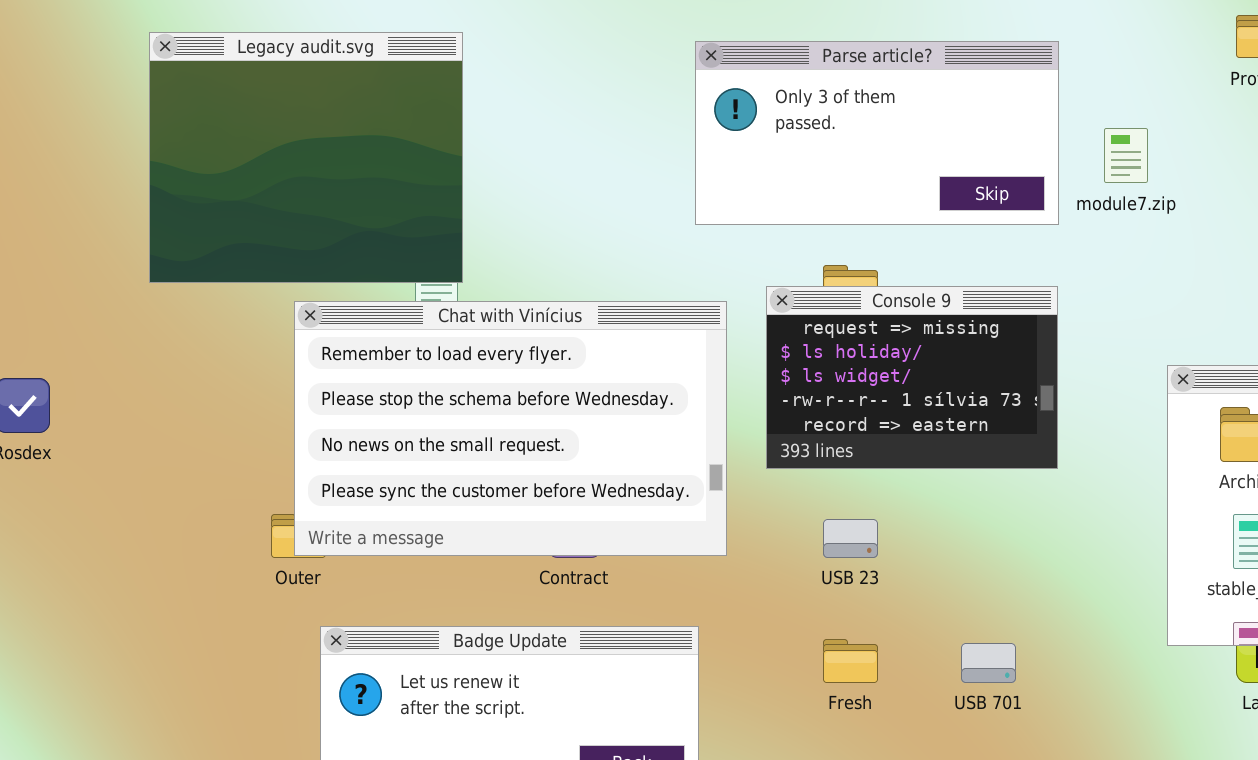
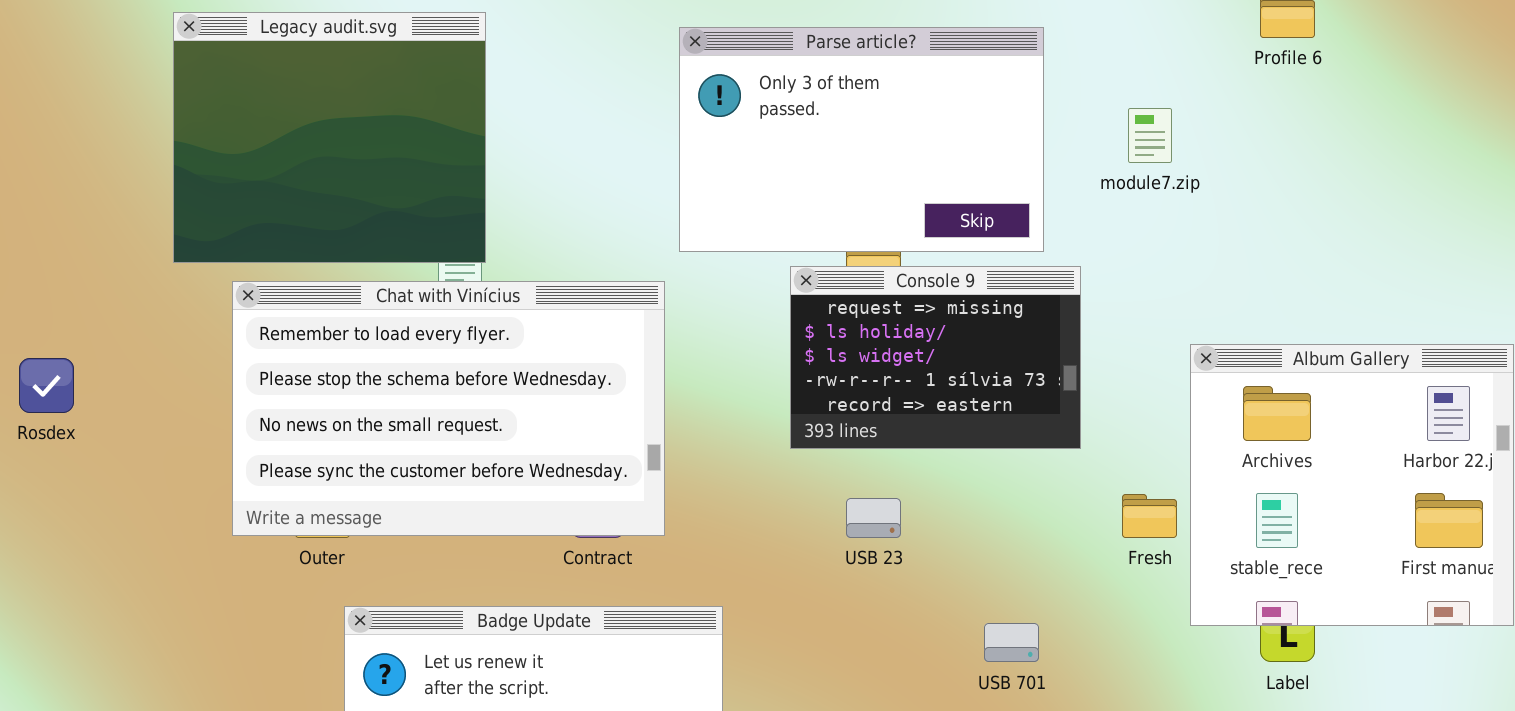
Parse article?: [695,41,1059,225] -> [679,27,1044,252], moved, resized
Chat with Vinícius: [294,301,727,556] -> [232,281,665,536], moved
Fresh: [823,639,878,683] -> [1122,494,1177,538], moved

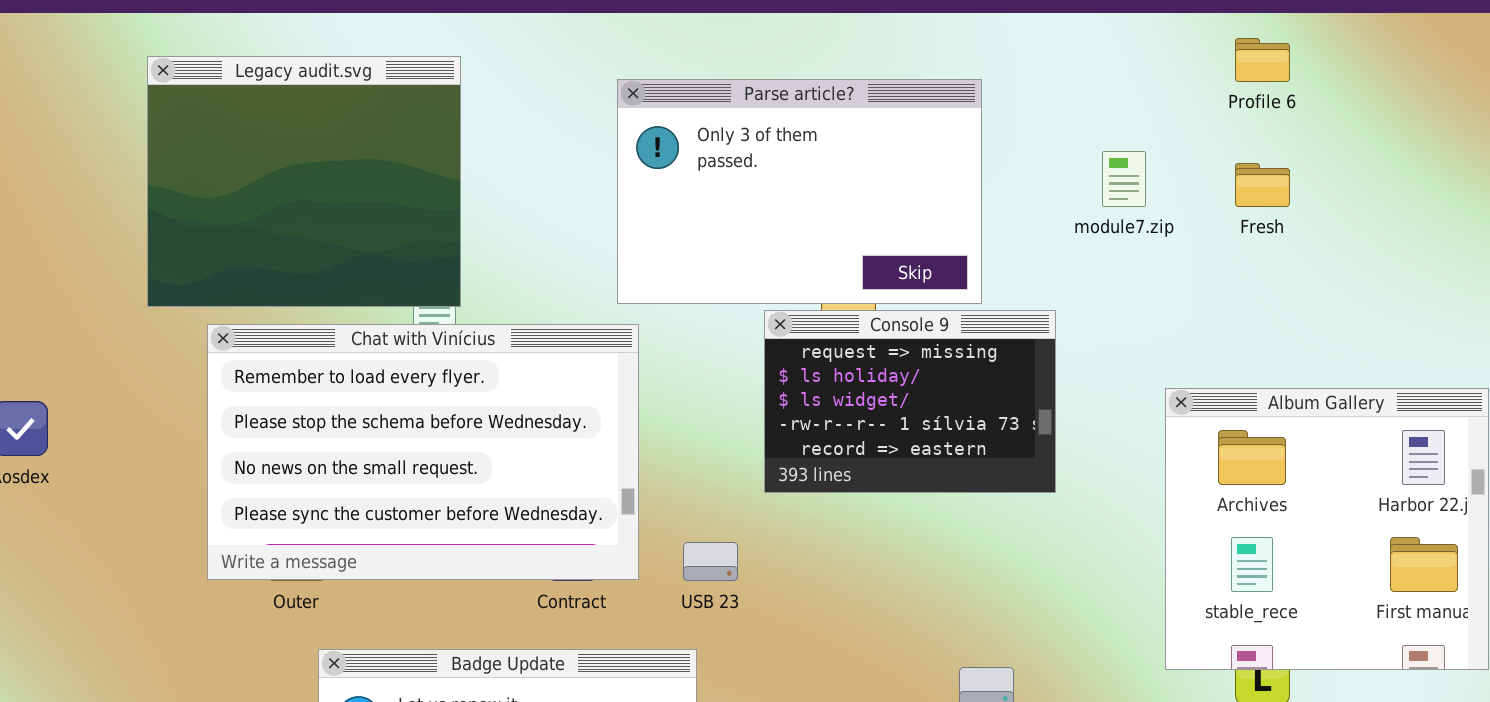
Parse article?: [679,27,1044,252] -> [617,79,982,304], moved
Fresh: [1122,494,1177,538] -> [1235,163,1290,207], moved
USB 23: [846,498,901,538] -> [683,542,738,581], moved

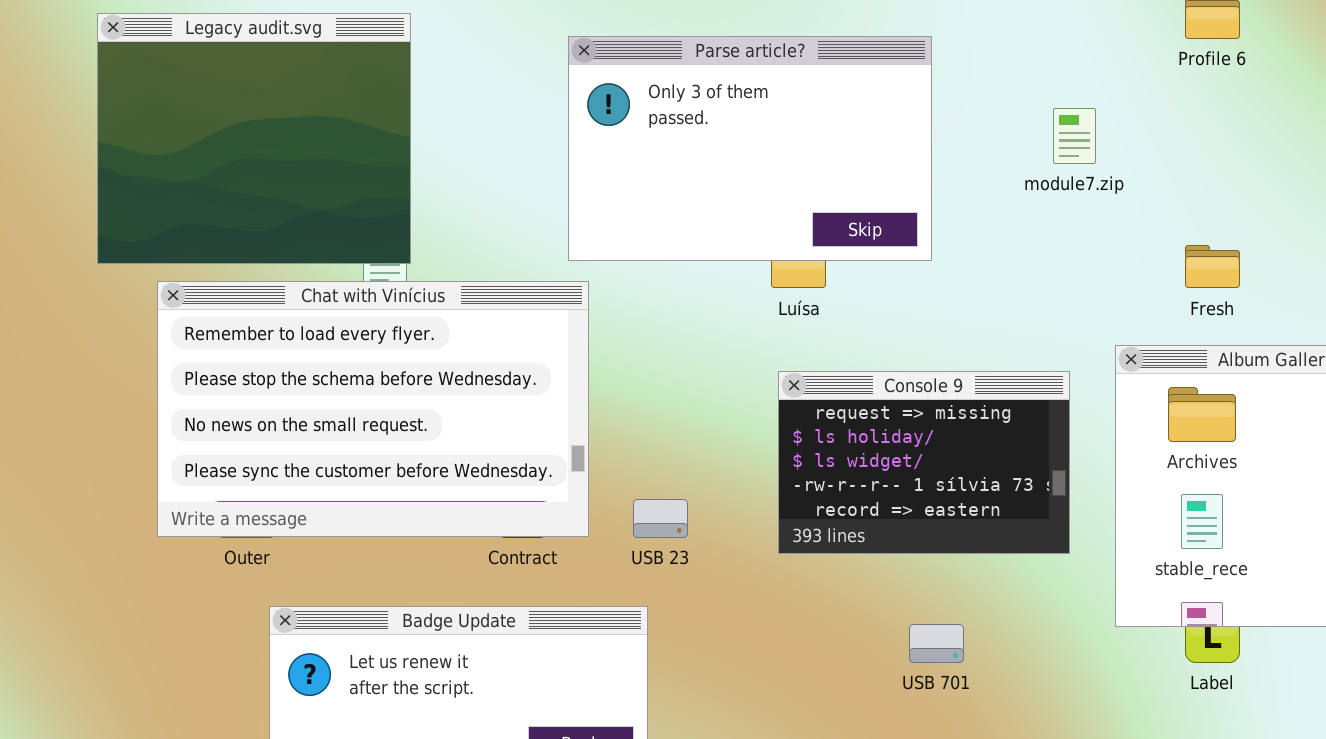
Fresh: [1235,163,1290,207] -> [1185,245,1240,288], moved
Console 9: [764,310,1056,493] -> [778,371,1070,554], moved

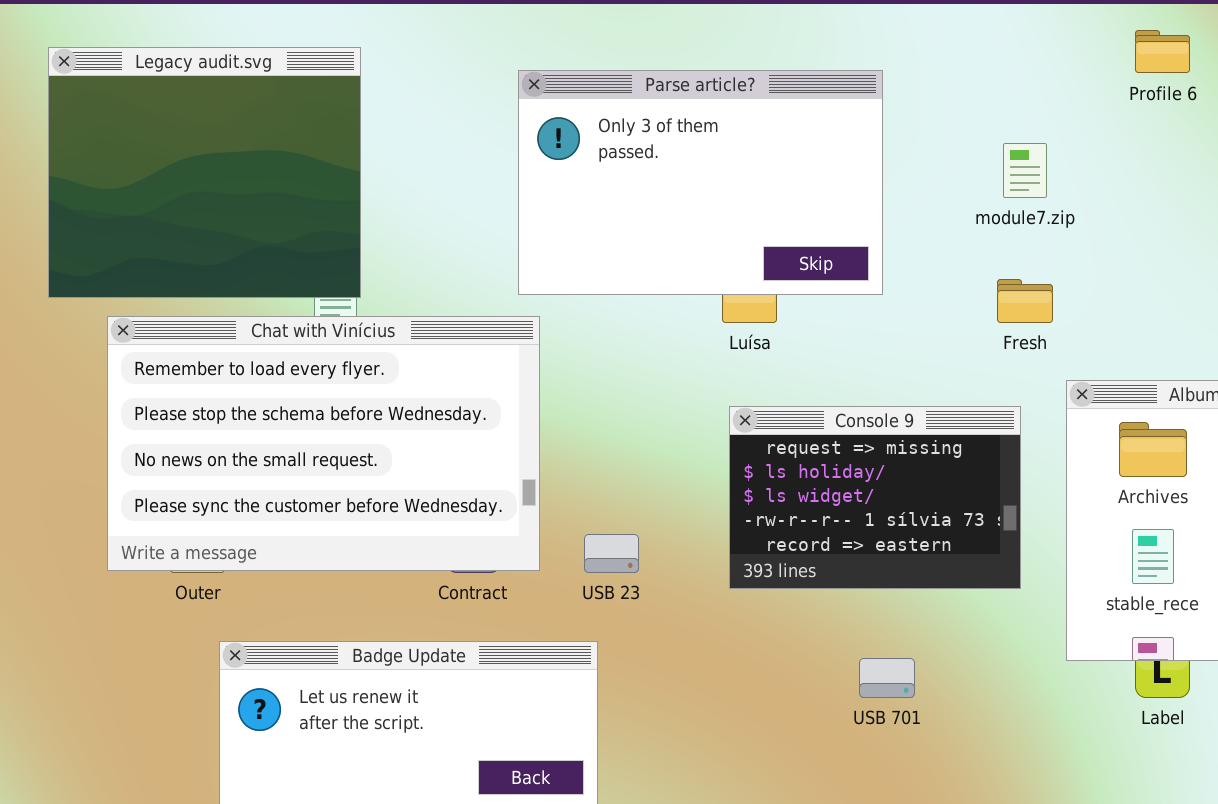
Fresh: [1185,245,1240,288] -> [997,279,1053,323], moved

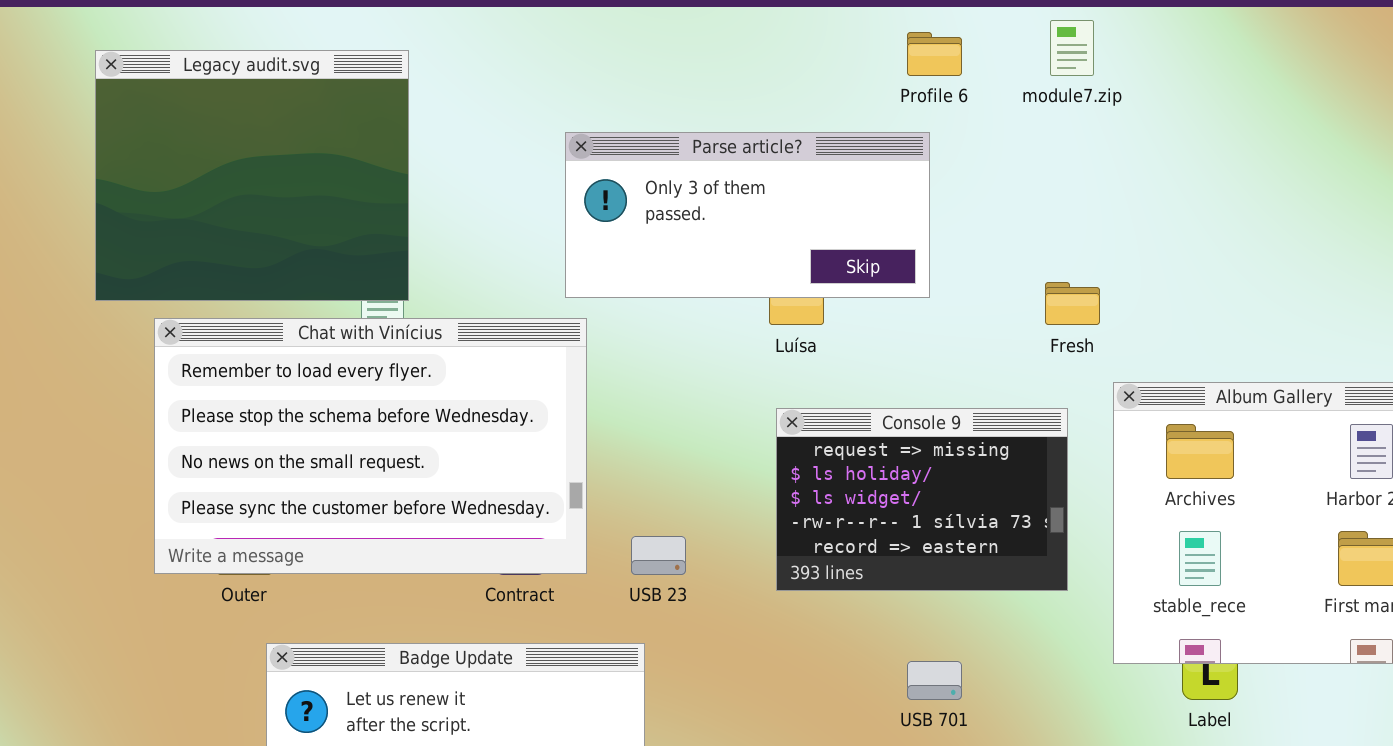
Profile 6: [1135,30,1190,73] -> [907,32,962,76], moved
Parse article?: [518,70,883,295] -> [565,132,930,298], resized
module7.zip: [1003,143,1047,198] -> [1050,20,1094,76], moved

